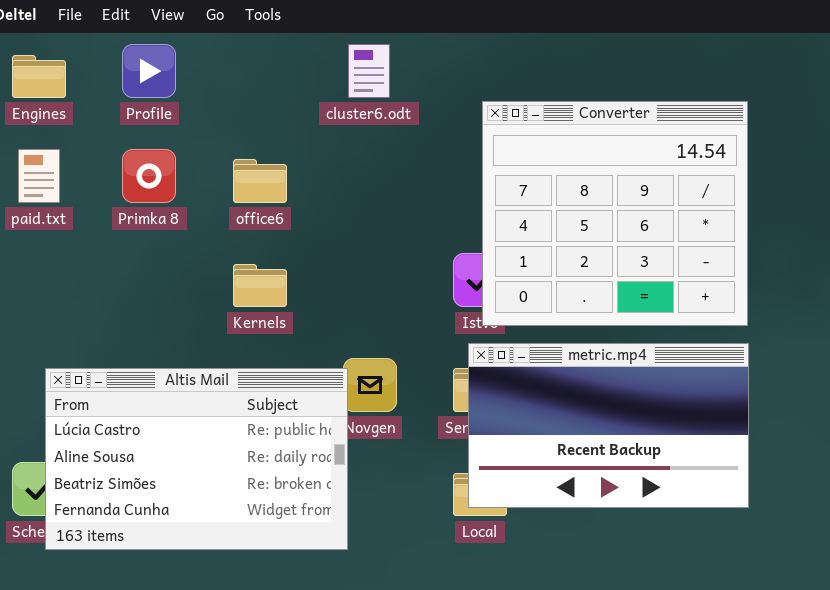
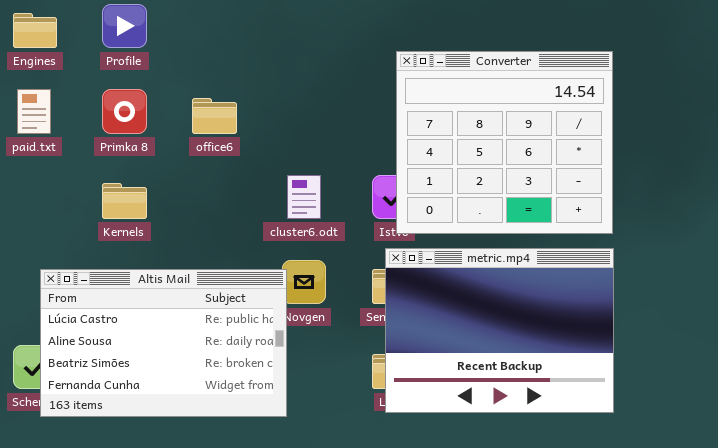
cluster6.odt: [348,44,390,98] -> [287,175,321,219], moved
Kernels: [233,264,287,307] -> [102,183,147,219], moved
metric.mp4: [468,343,749,508] -> [385,248,614,413], resized

